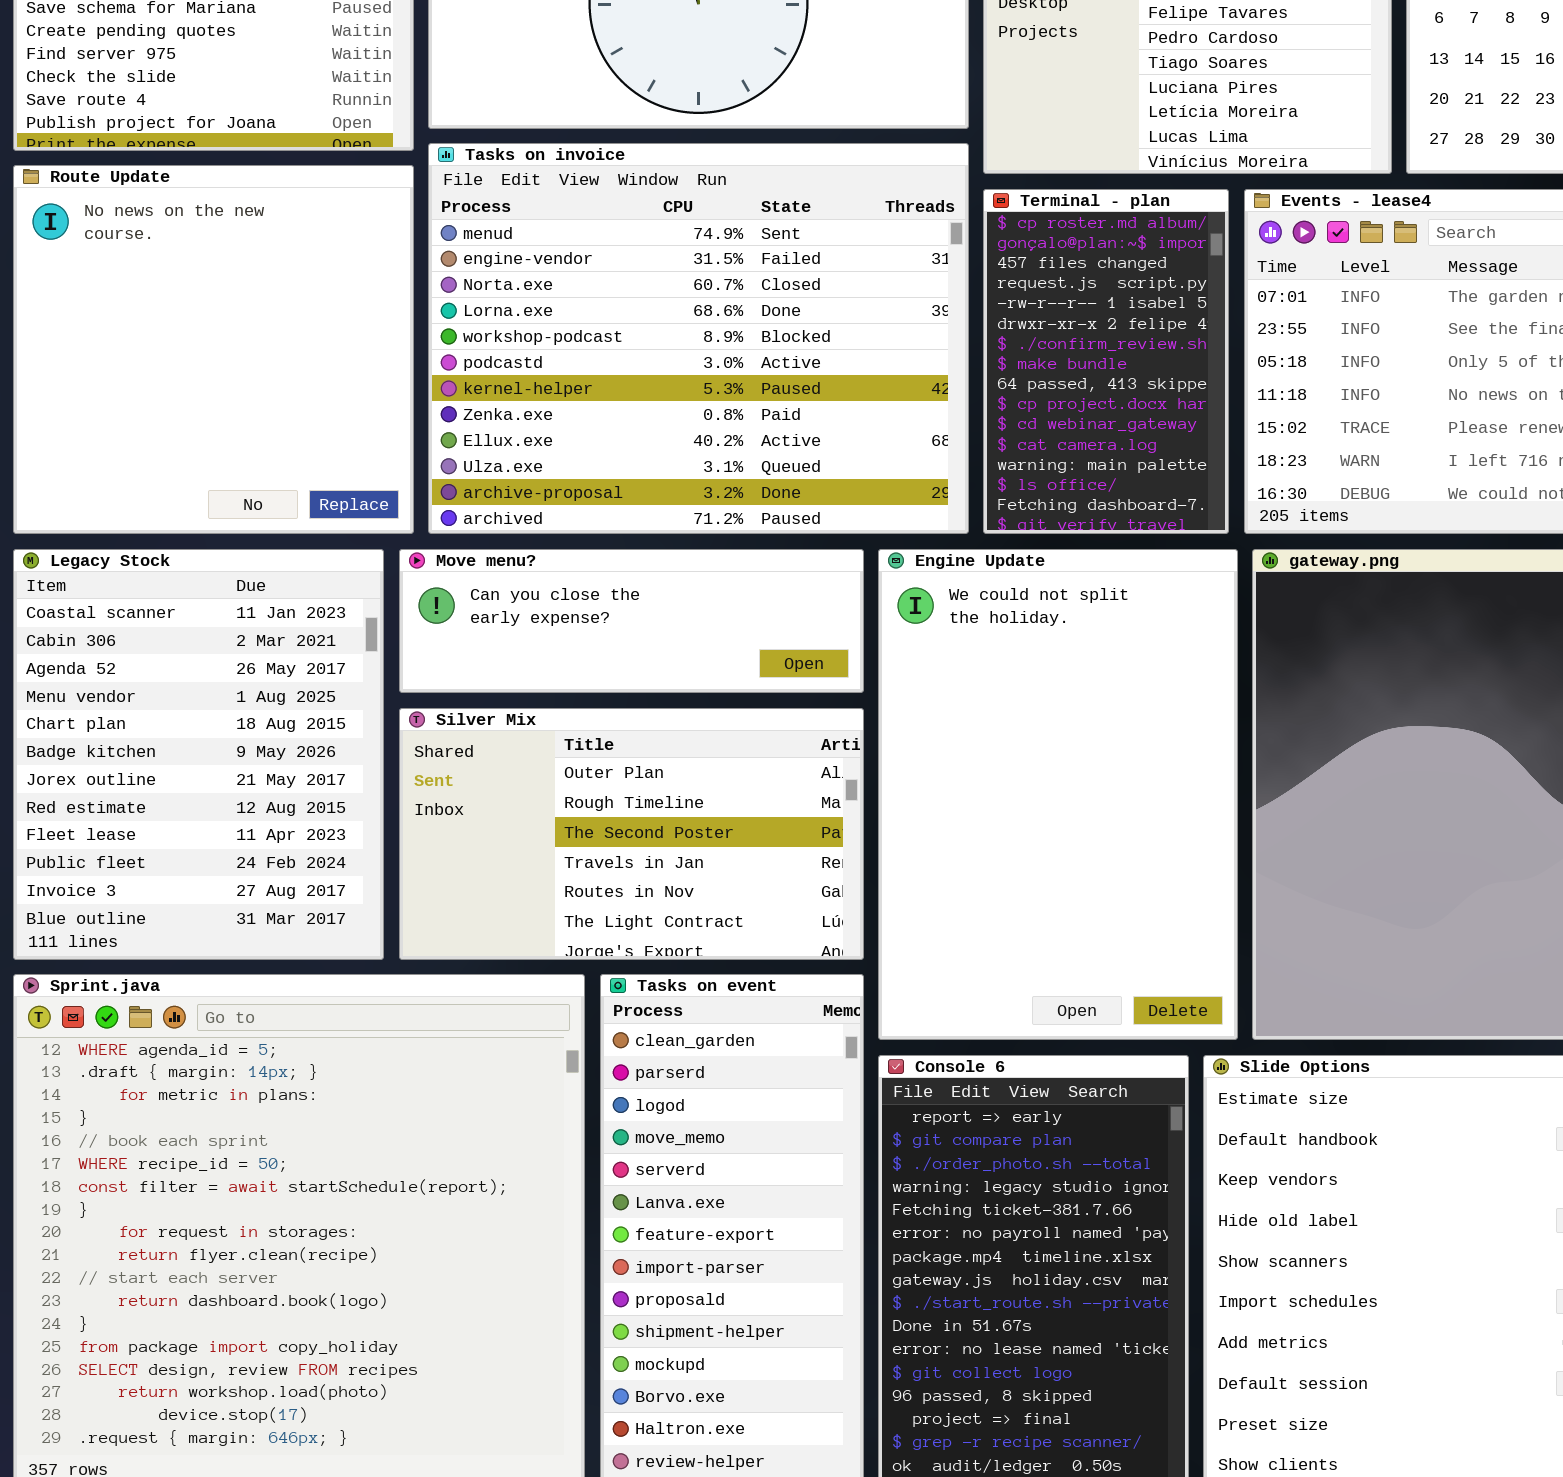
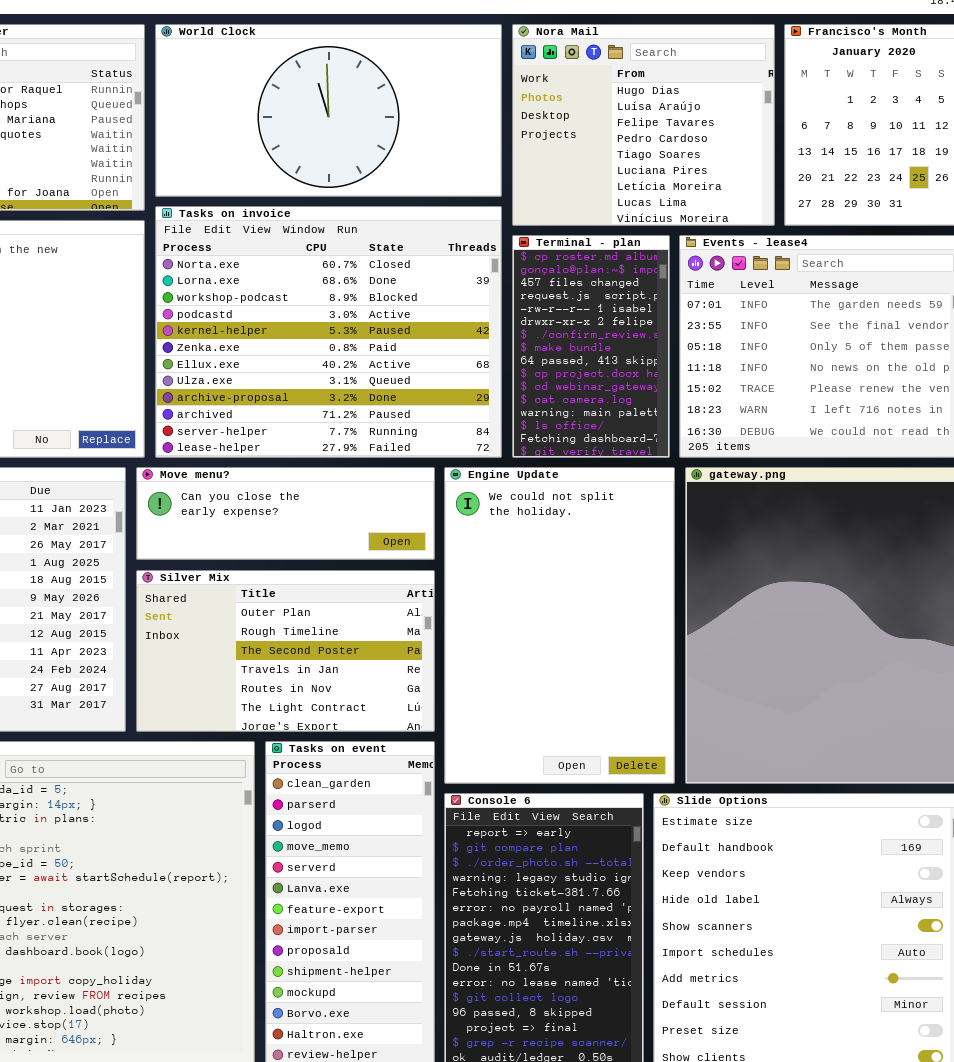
Tasks on invoice: [428,143,969,534] -> [155,206,502,458], scrolled down 2 rows

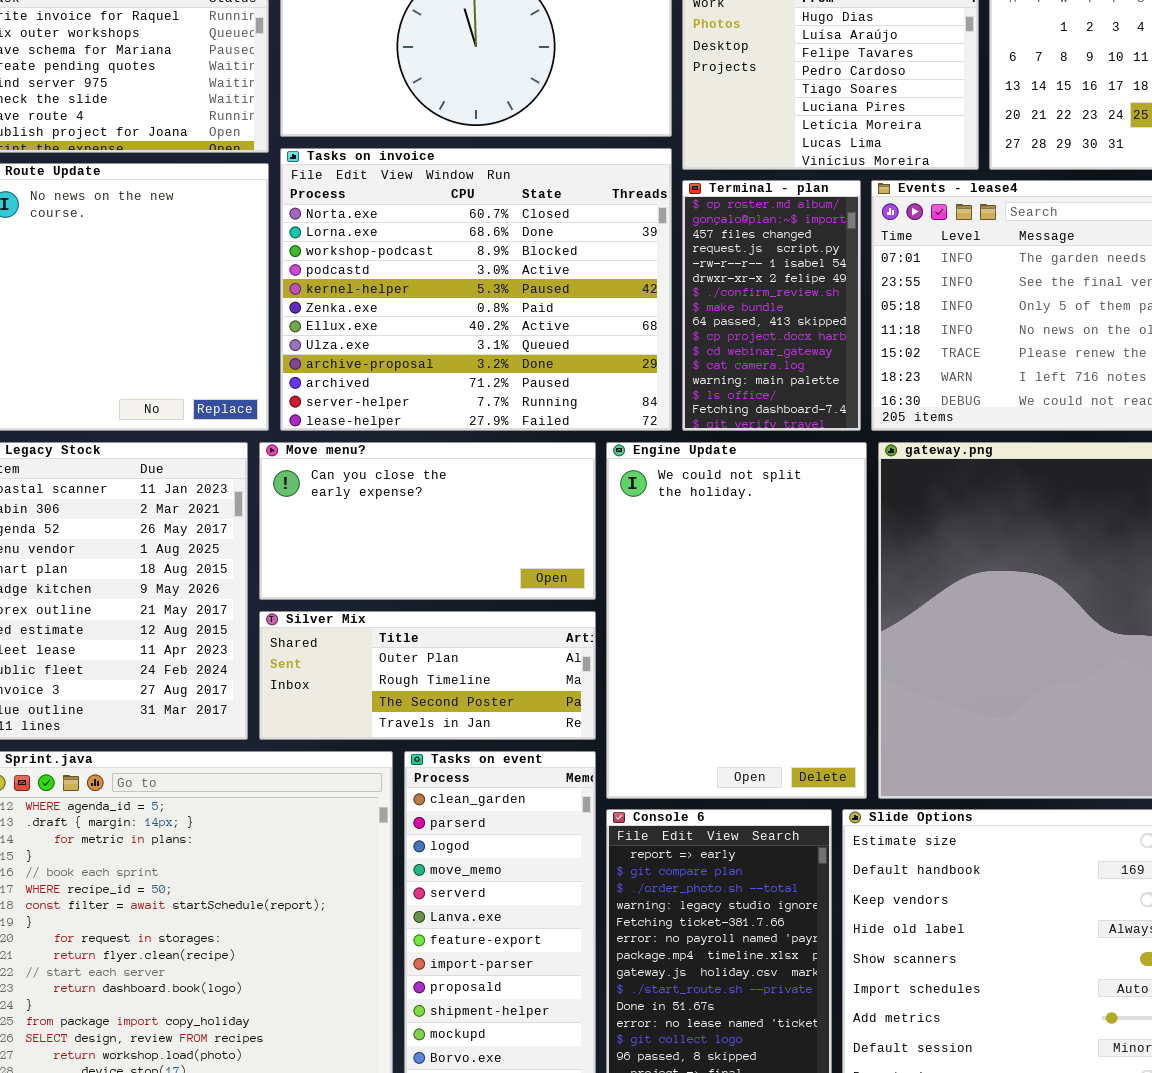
Move menu?: [136,467,435,560] -> [259,442,596,600], resized
Silver Mix: [136,570,435,732] -> [259,611,596,740], resized

